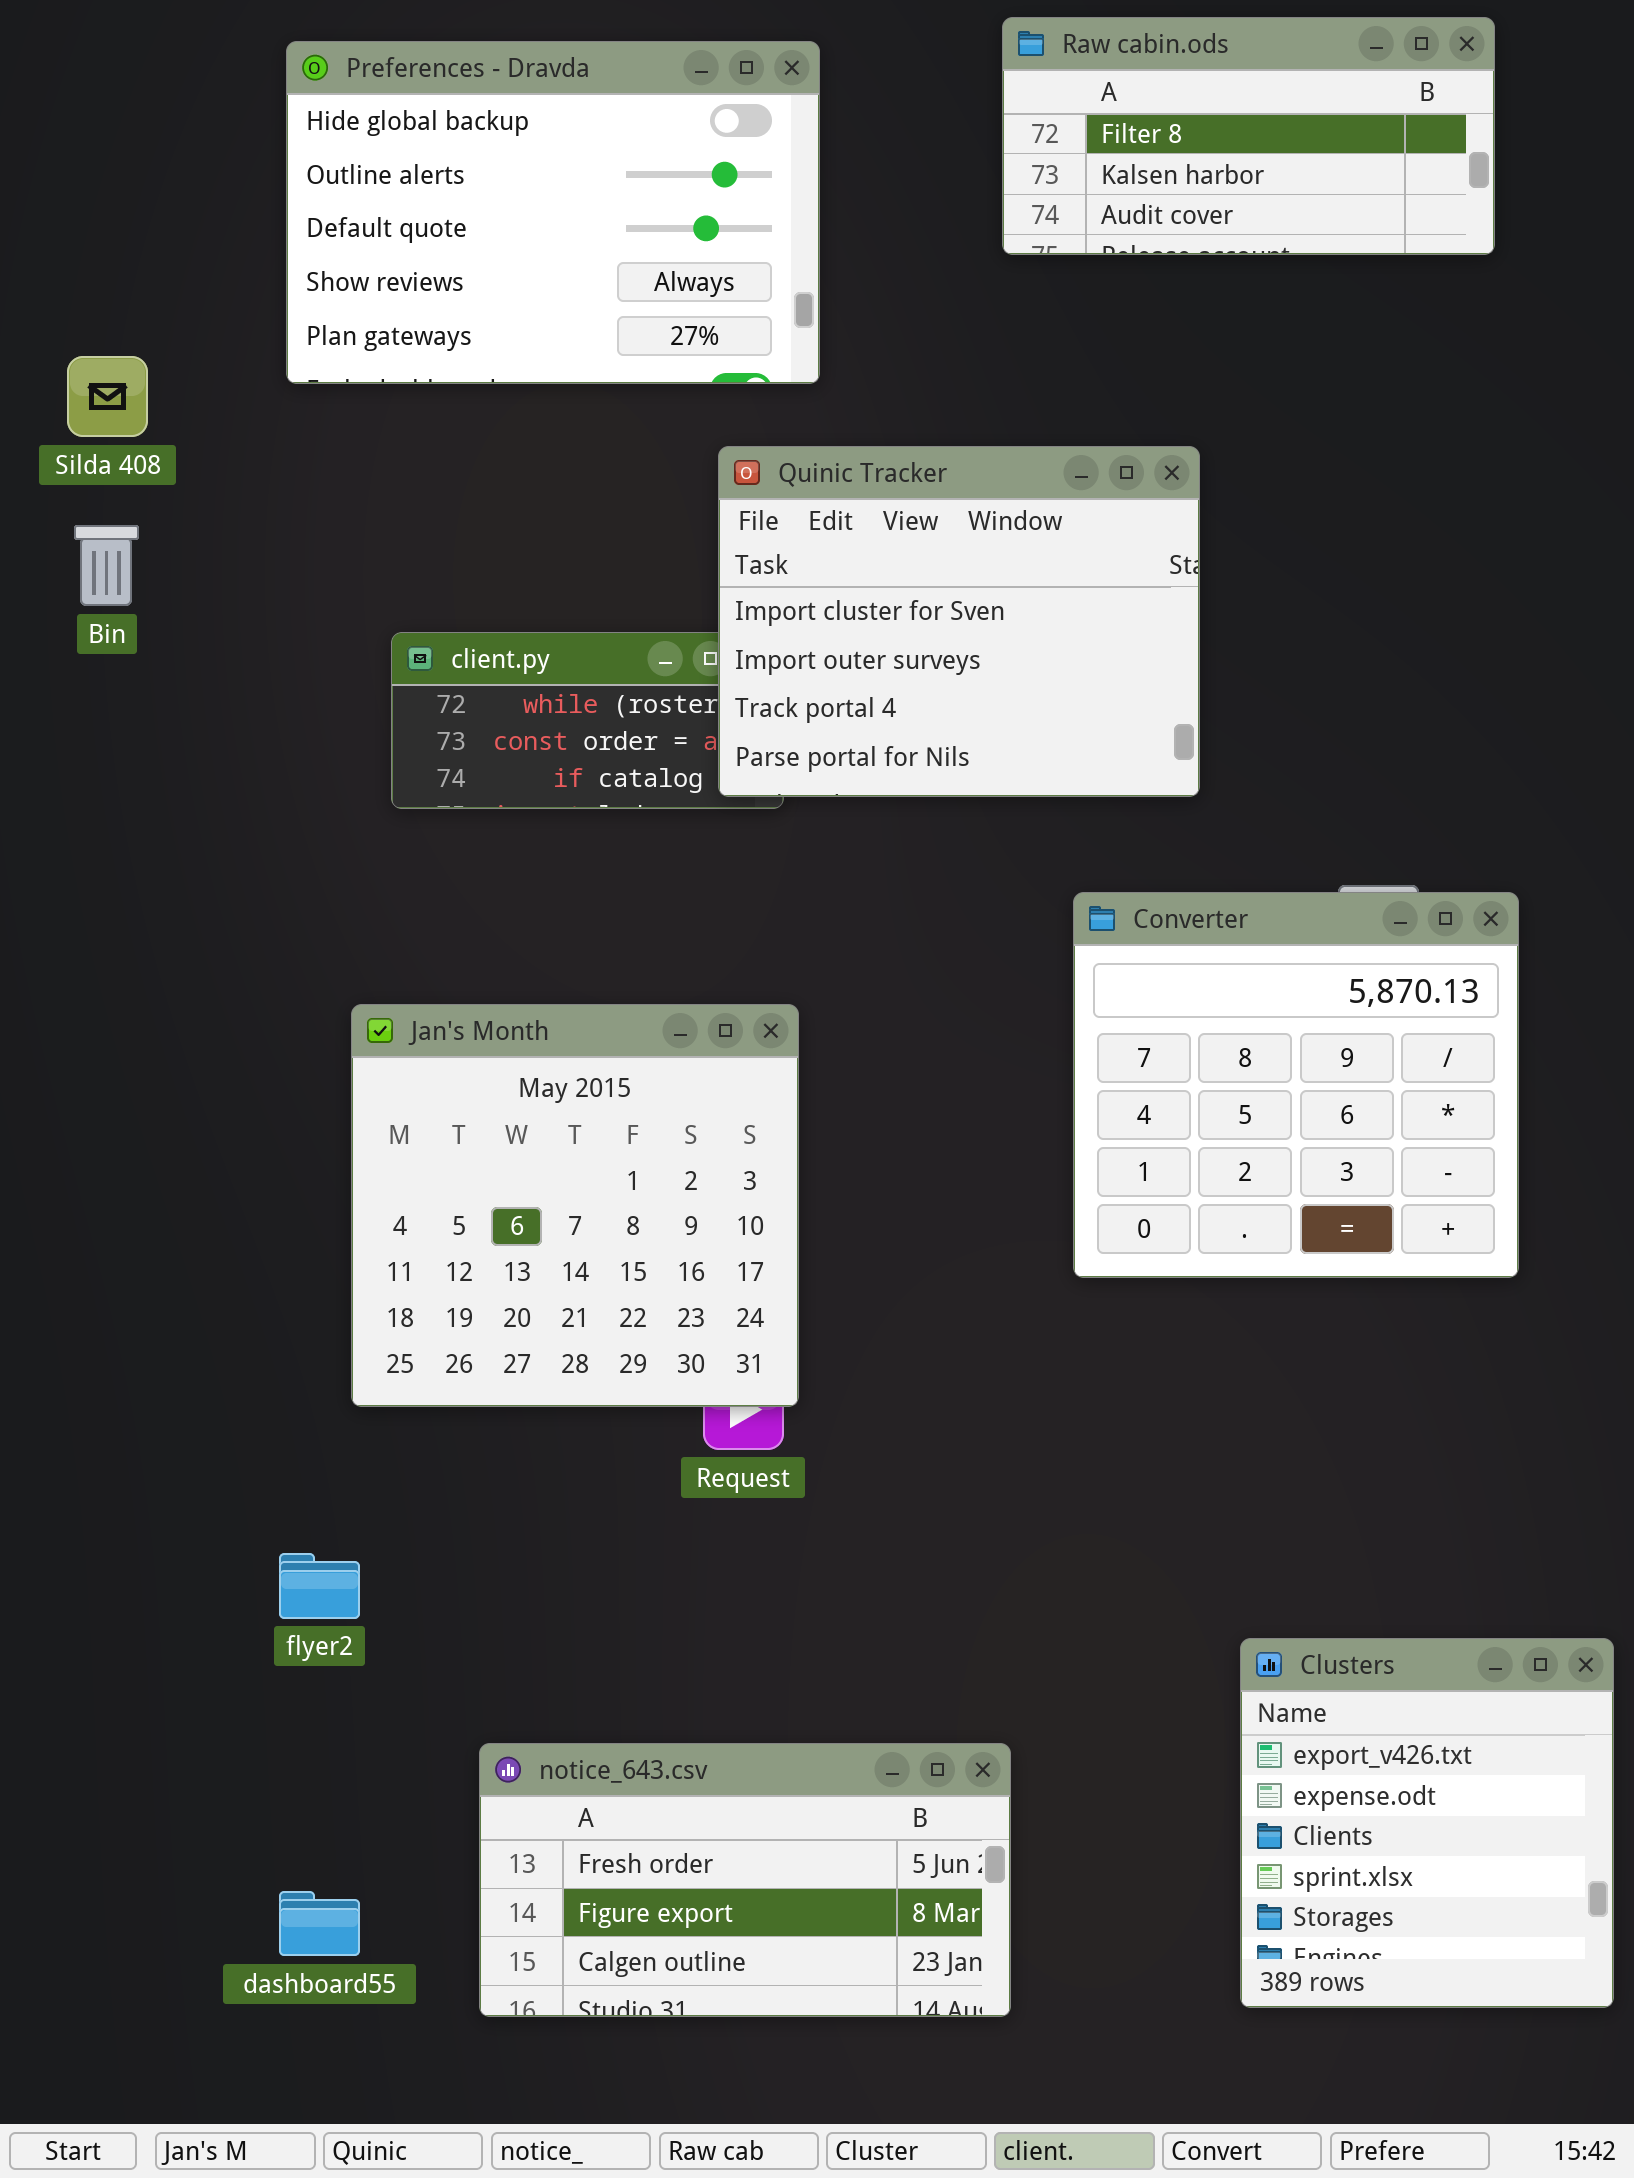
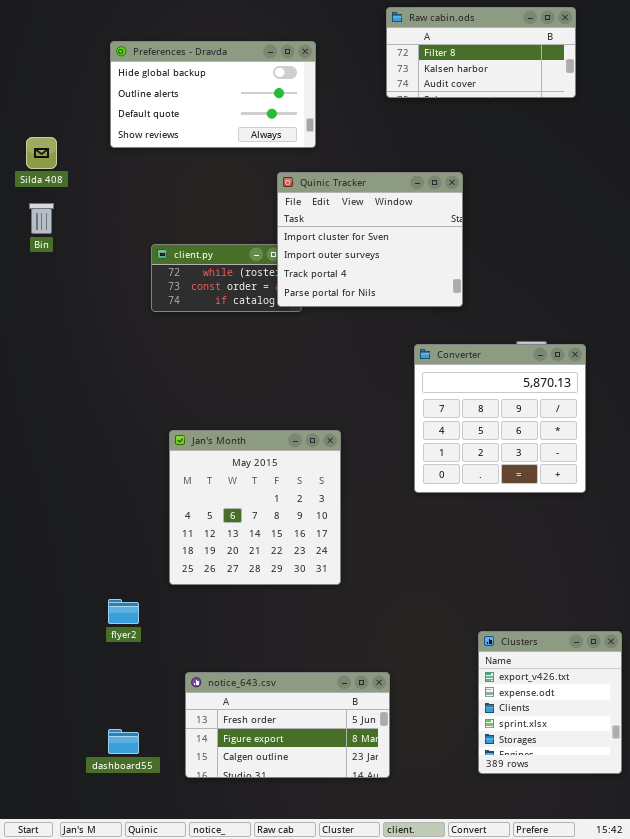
Preferences - Dravda: [286,41,820,384] -> [110,41,316,148], resized
Jan's Month: [351,1004,799,1407] -> [169,430,341,585], moved

